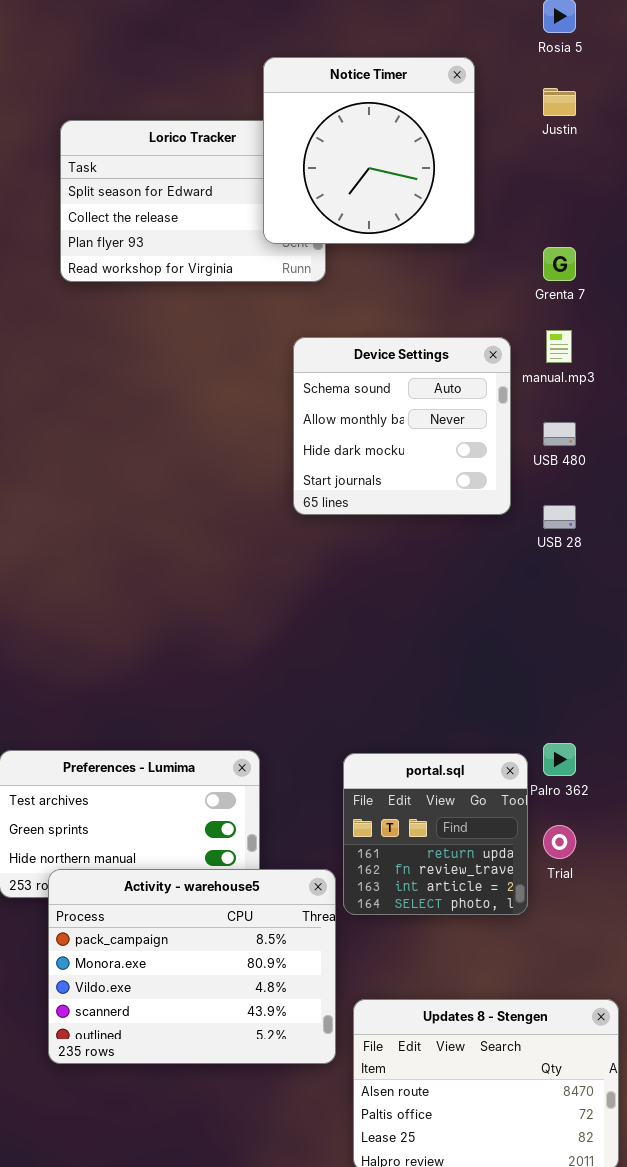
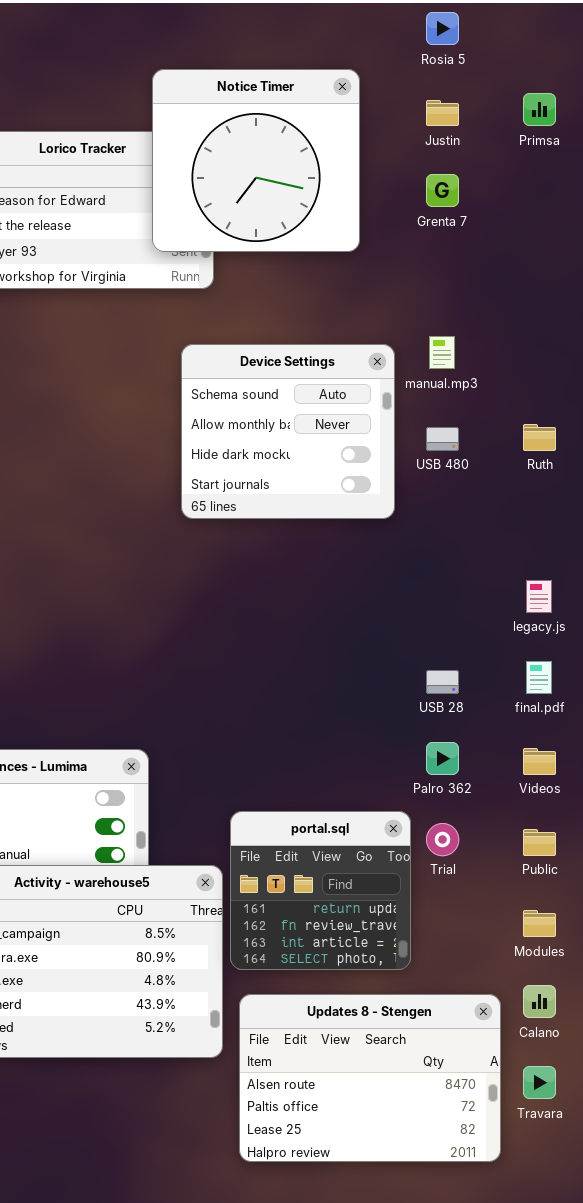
Grenta 7: [543,247,576,281] -> [426,174,459,207], moved
USB 28: [543,505,576,529] -> [426,670,459,694], moved
portal.sql: [343,753,528,915] -> [230,811,411,970], moved

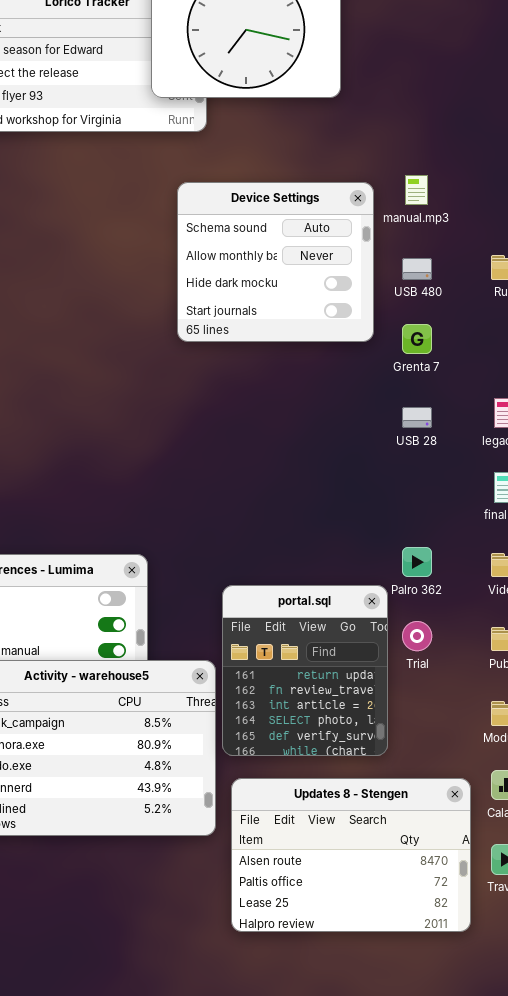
Grenta 7: [426,174,459,207] -> [402,324,432,354], moved
USB 28: [426,670,459,694] -> [402,407,432,428], moved
portal.sql: [230,811,411,970] -> [222,585,388,756], resized

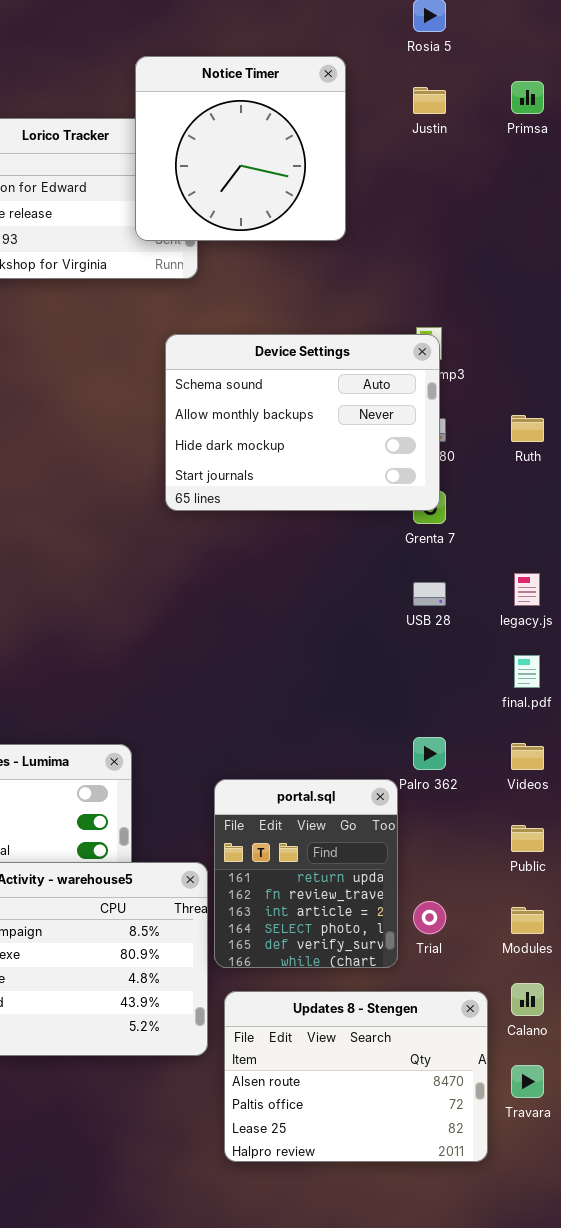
Device Settings: [177,182,374,342] -> [165,334,440,511], resized
Trial: [402,621,432,651] -> [413,901,446,934], moved

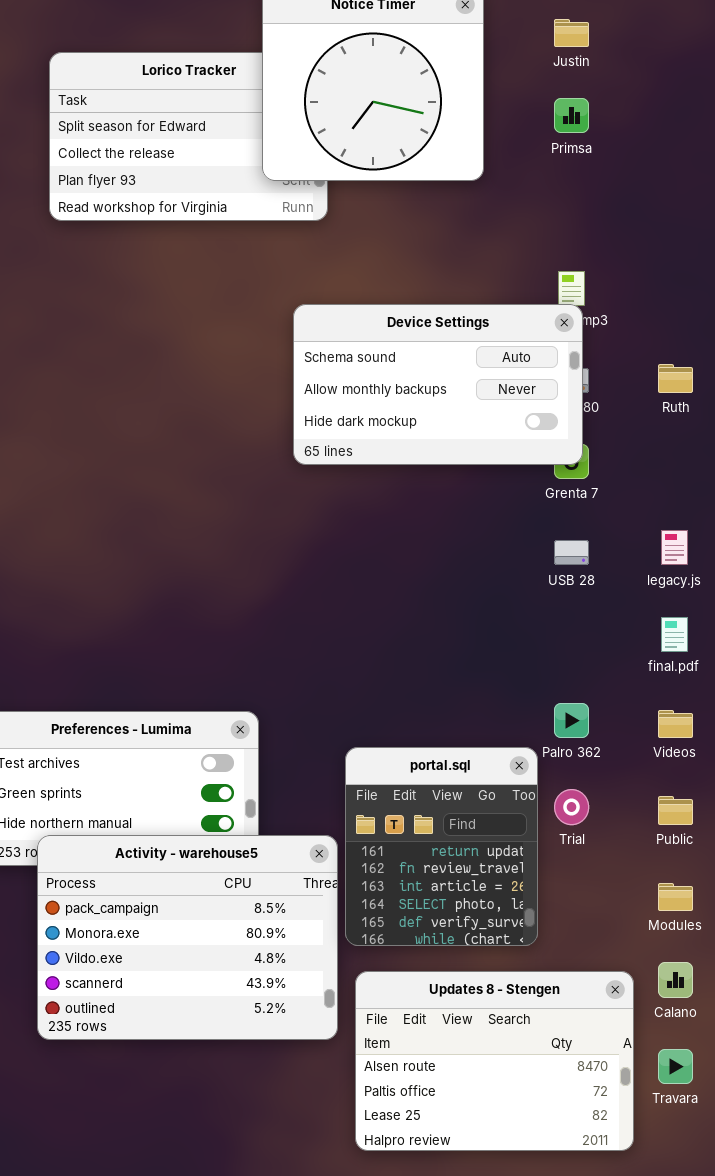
Primsa: [511,81,544,114] -> [554,98,589,133], moved
Device Settings: [165,334,440,511] -> [293,304,583,465], resized
Trial: [413,901,446,934] -> [554,789,589,825], moved

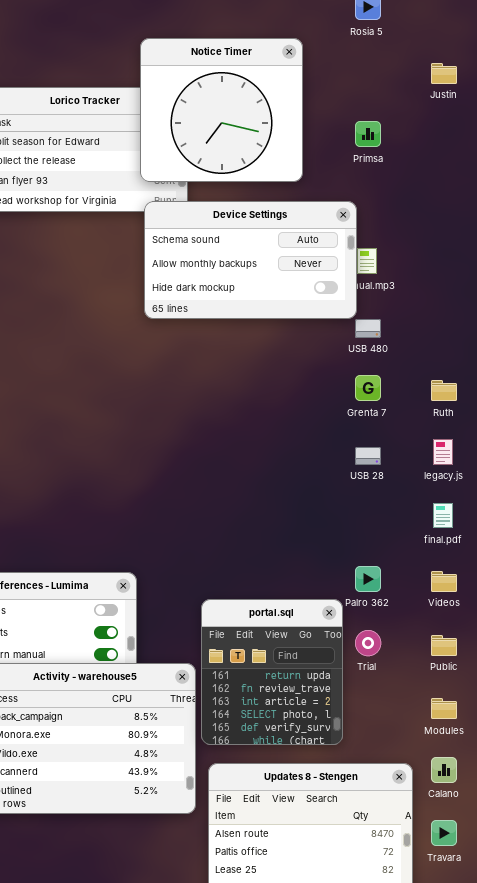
Justin: [554,19,589,47] -> [431,63,457,84], moved
Device Settings: [293,304,583,465] -> [144,201,357,319], moved
Ruth: [658,364,693,393] -> [431,380,457,401], moved

